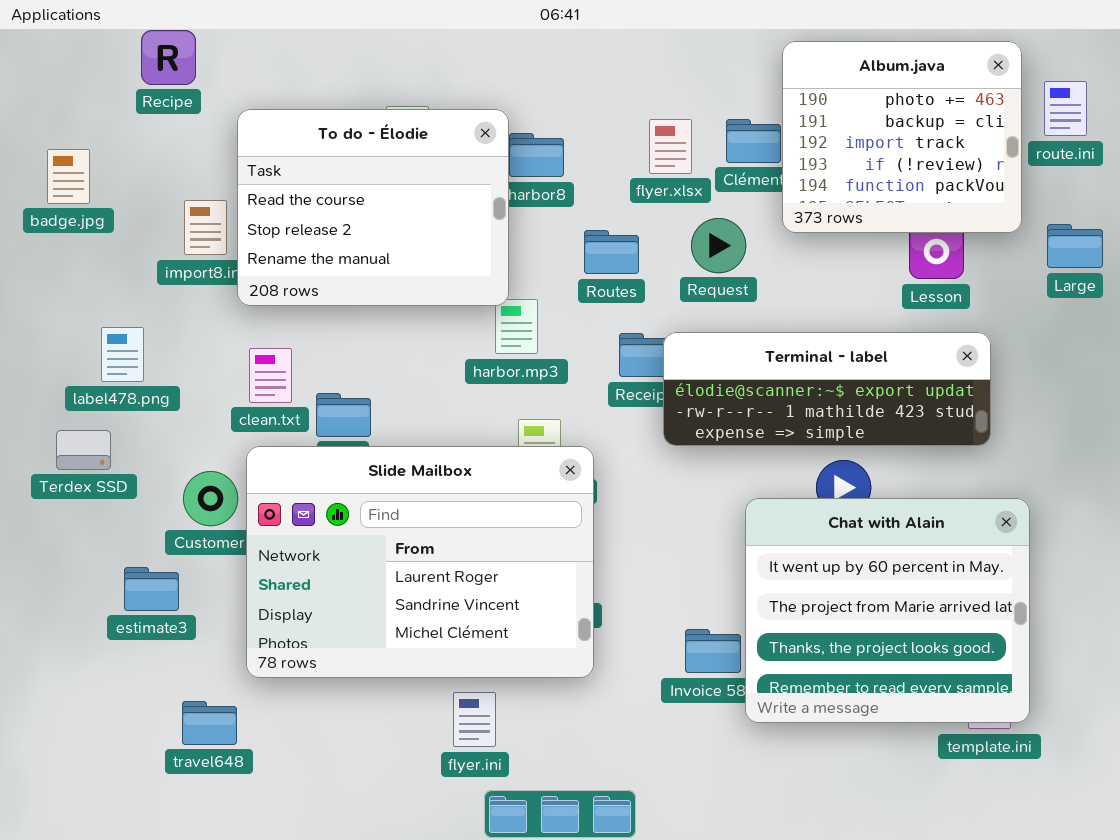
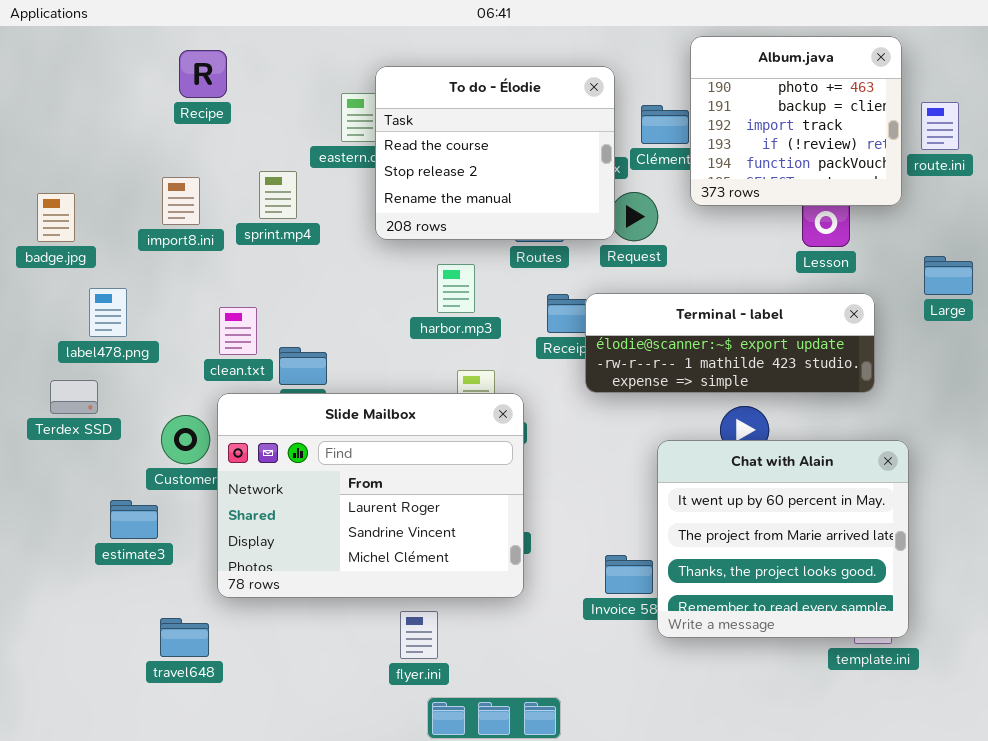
Recipe: [141,30,196,85] -> [179,50,227,98], moved
route.ini: [1044,81,1087,136] -> [921,102,959,150], moved
To do - Élodie: [237,109,509,306] -> [375,66,615,240], moved
badge.jpg: [47,149,90,204] -> [37,193,75,242], moved
Large: [1047,224,1103,268] -> [924,256,973,295], moved

